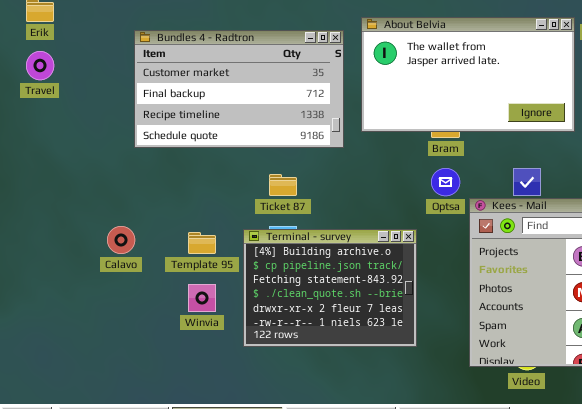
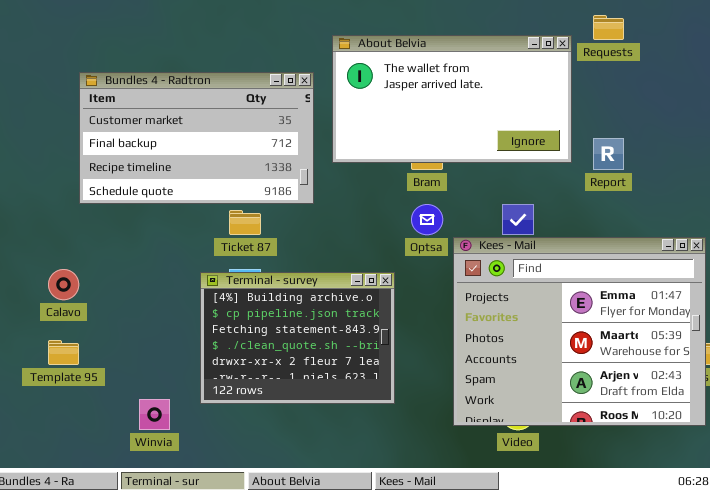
Bundles 4 - Radtron: [134,30,344,148] -> [79,72,314,204], moved
Template 95: [188,232,216,254] -> [48,340,79,365], moved
Winvia: [188,284,216,312] -> [139,399,170,430], moved

